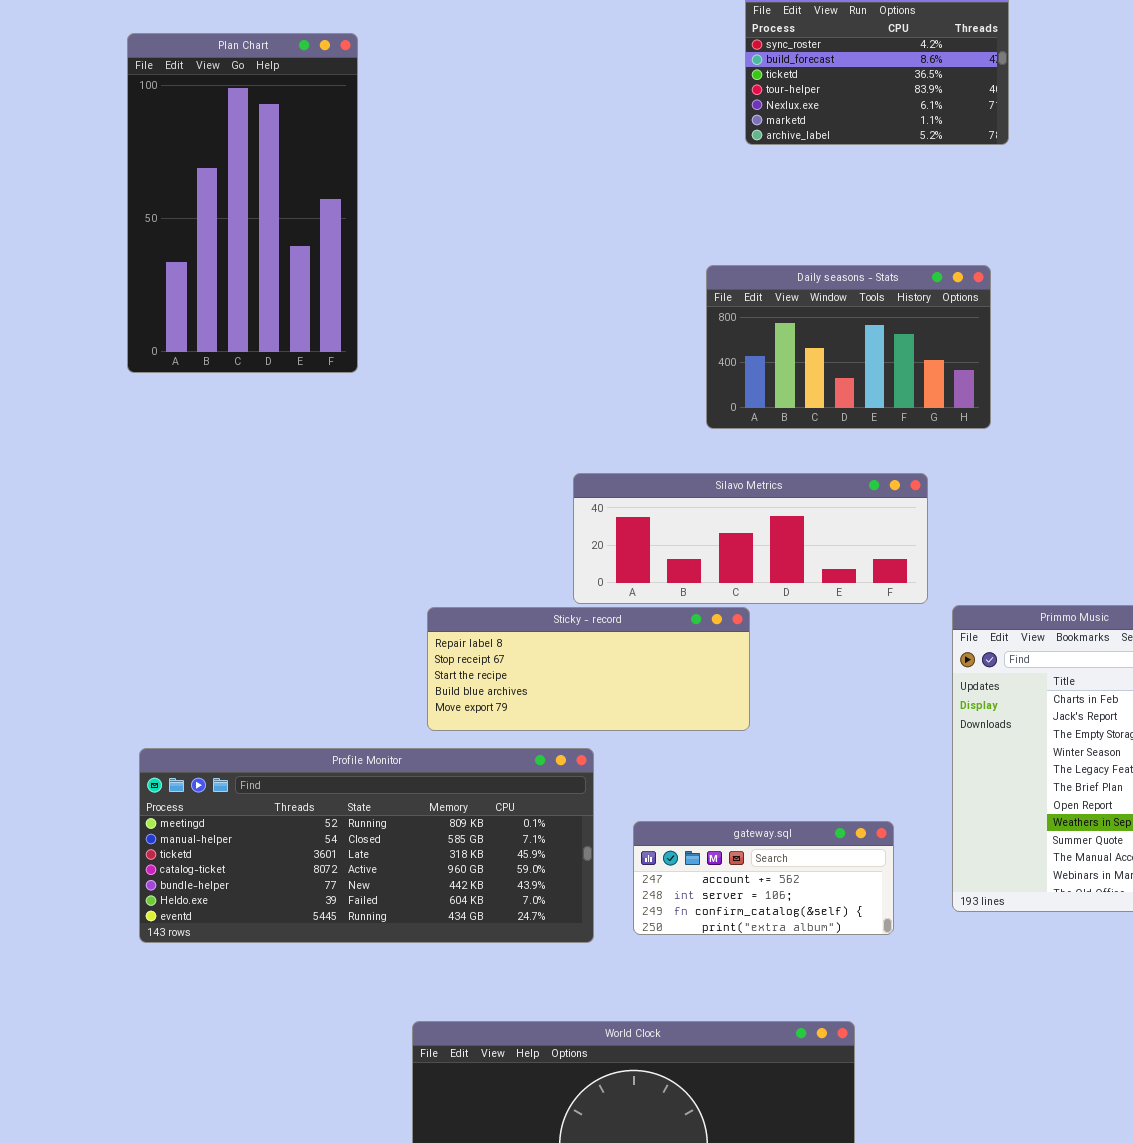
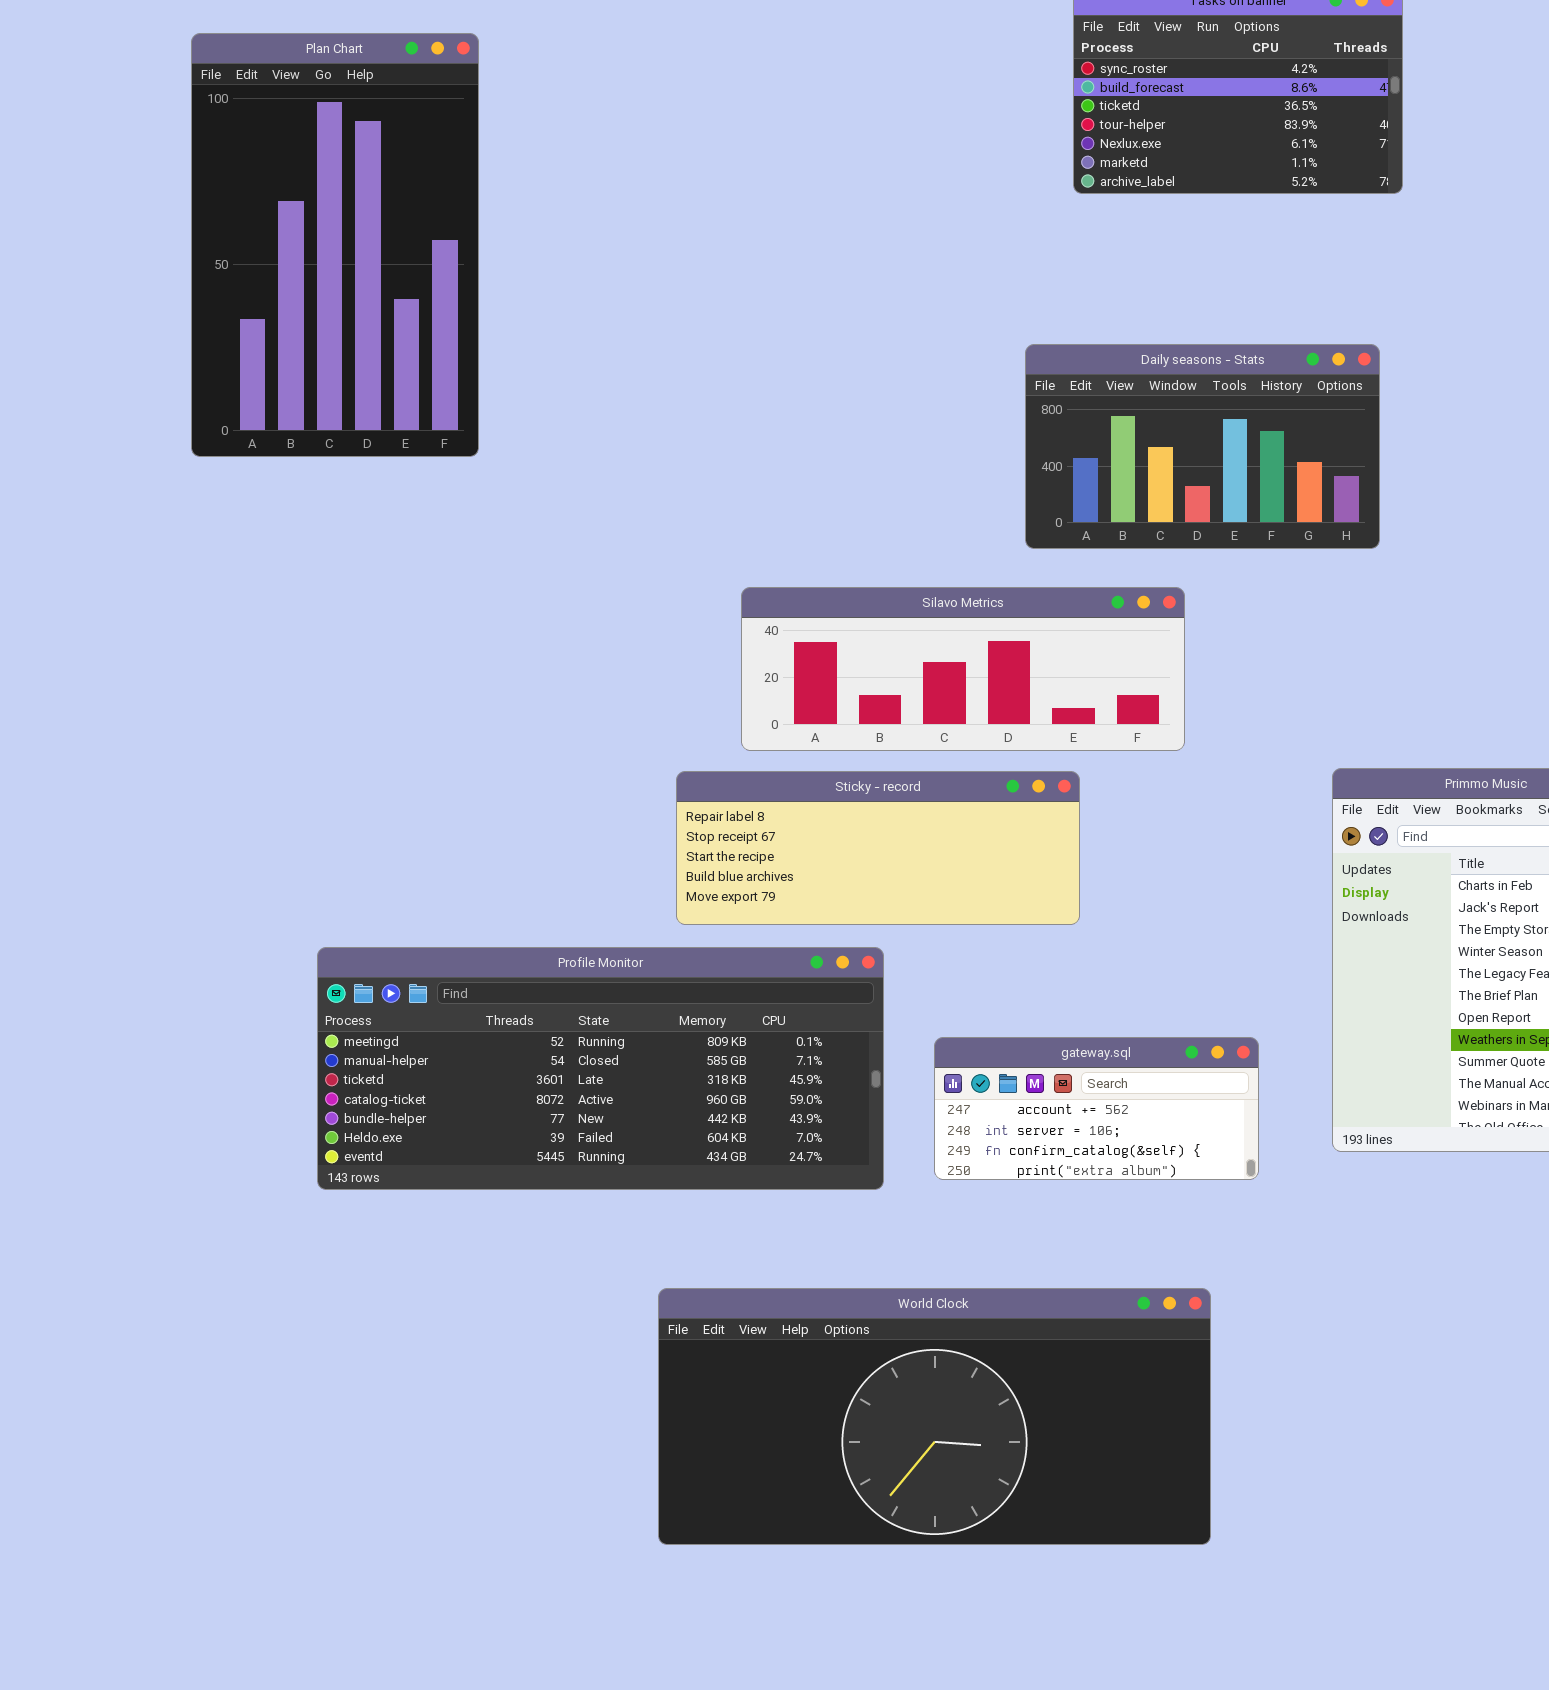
Plan Chart: [127,33,358,373] -> [191,33,479,457], moved
Silavo Metrics: [573,473,928,604] -> [741,587,1185,751], moved

